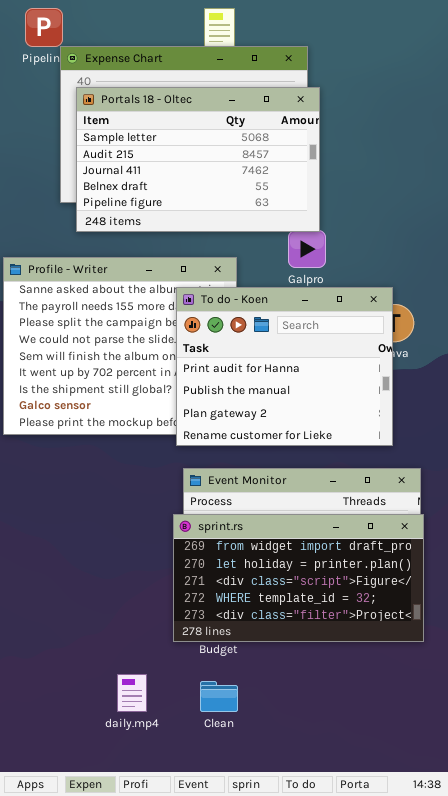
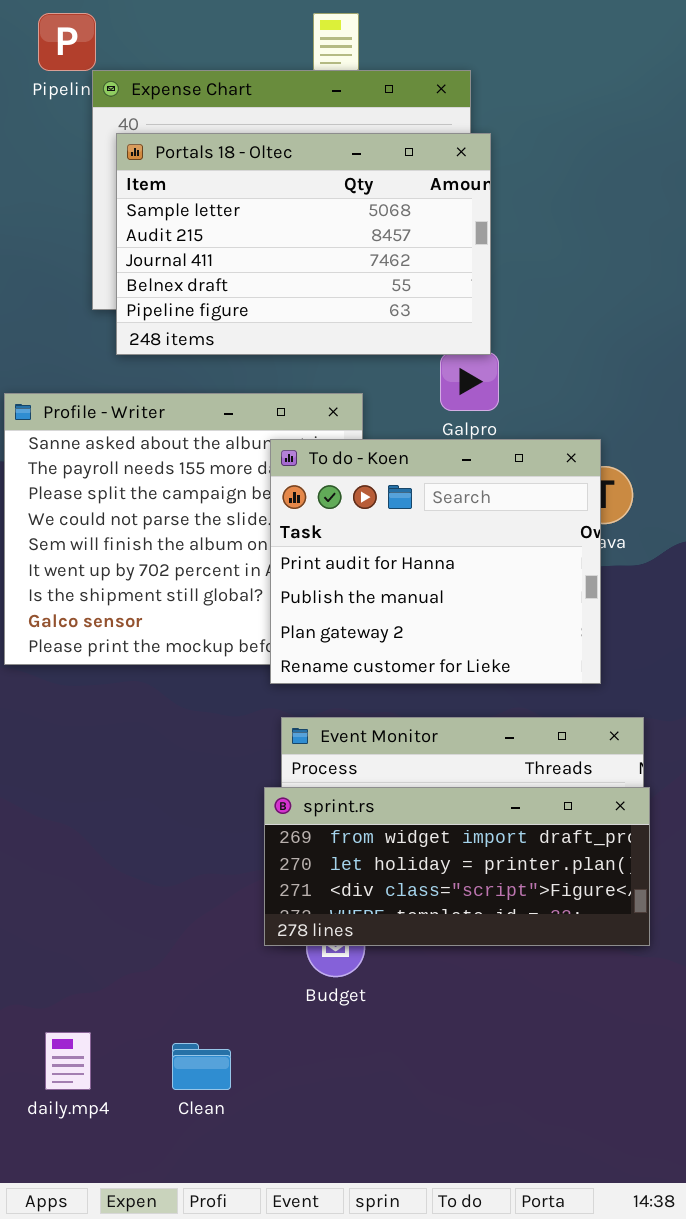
sprint.rs: [173,514,424,642] -> [264,787,650,946], resized
daily.mp4: [117,674,147,712] -> [45,1032,91,1090], moved
Clean: [200,681,238,712] -> [172,1043,231,1090], moved

